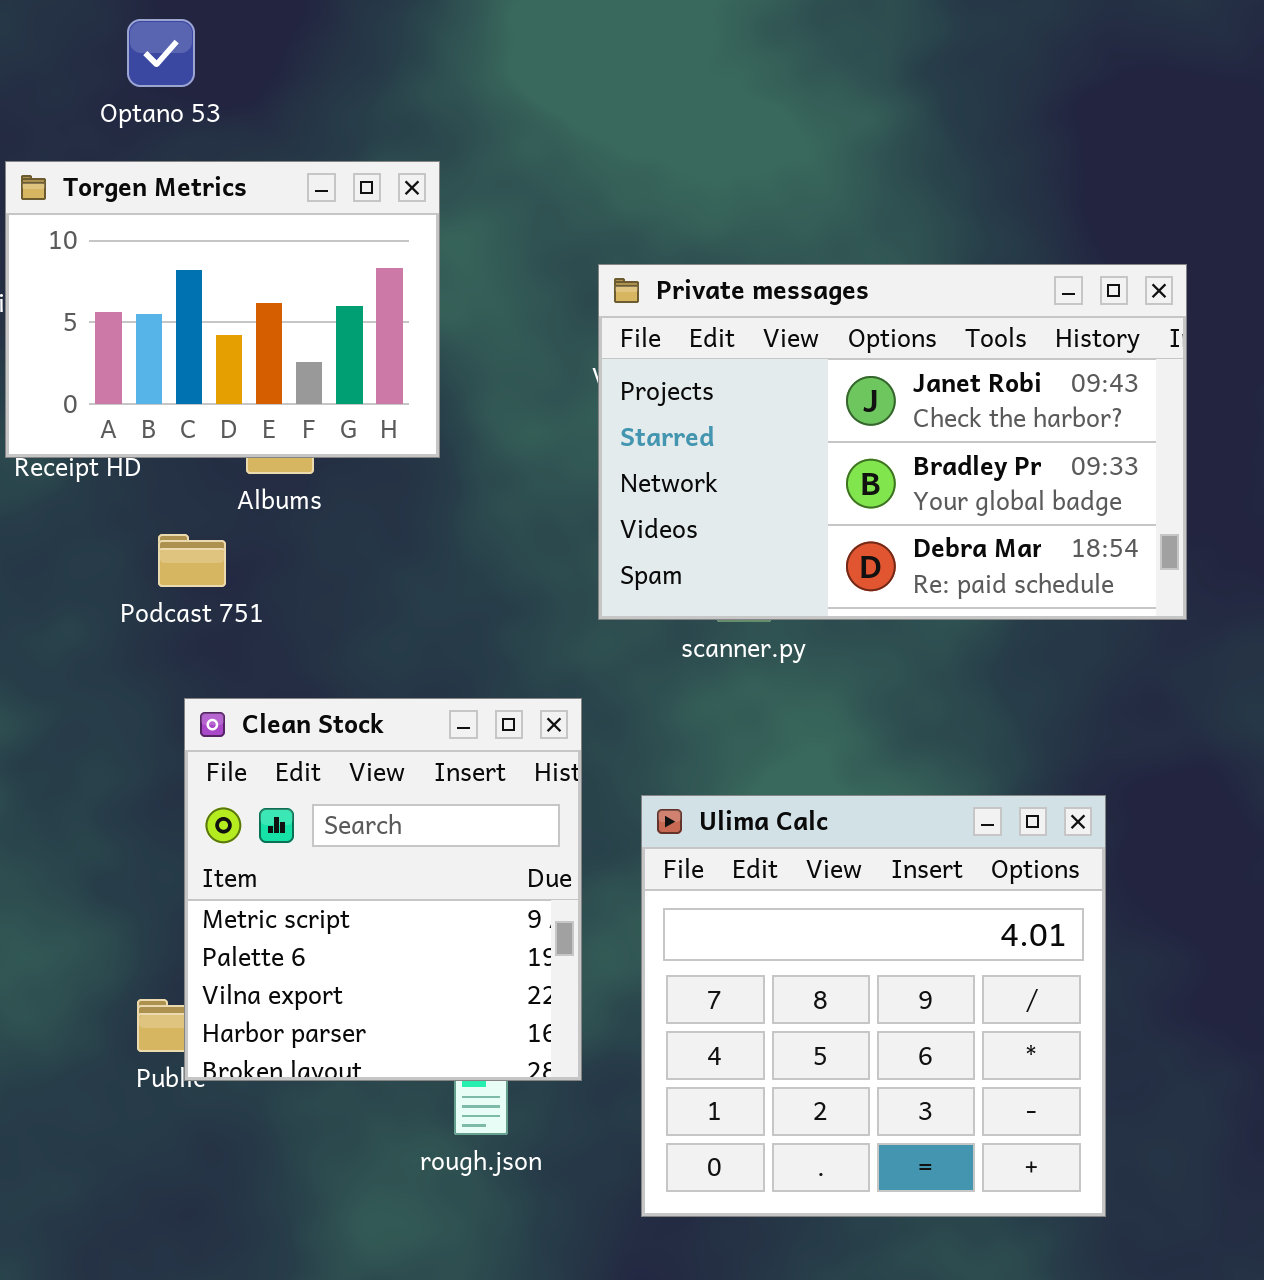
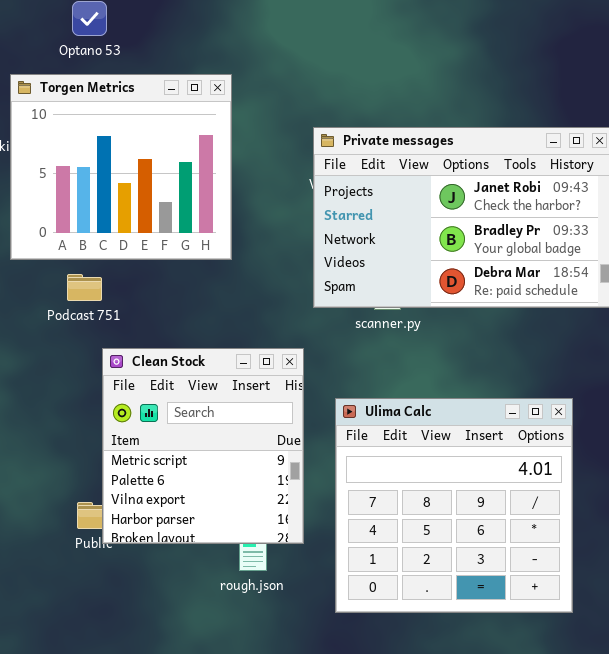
Torgen Metrics: [5,161,440,458] -> [10,74,232,260], resized
Podcast 751: [158,534,226,587] -> [67,274,102,301], moved

